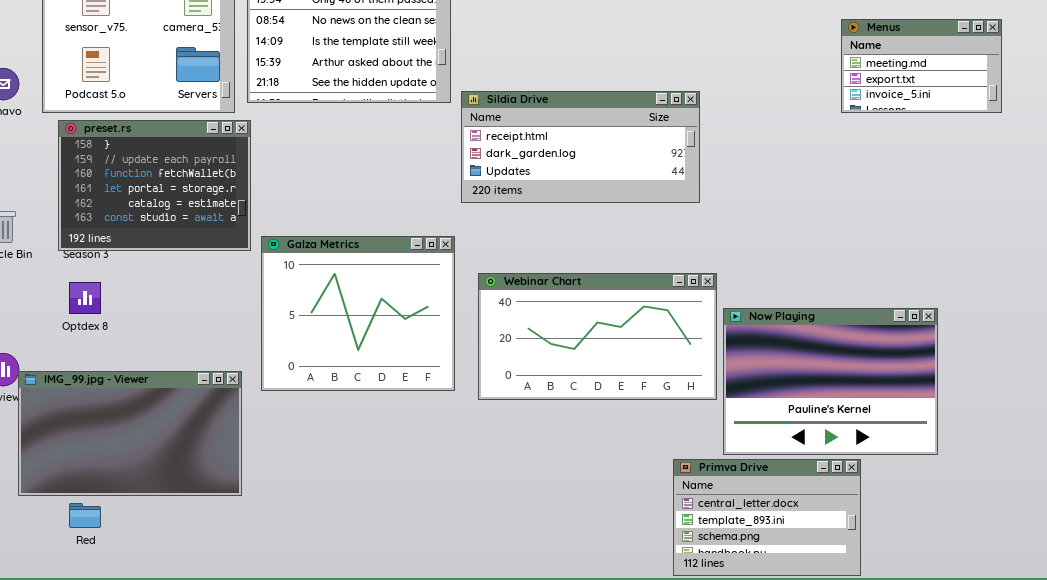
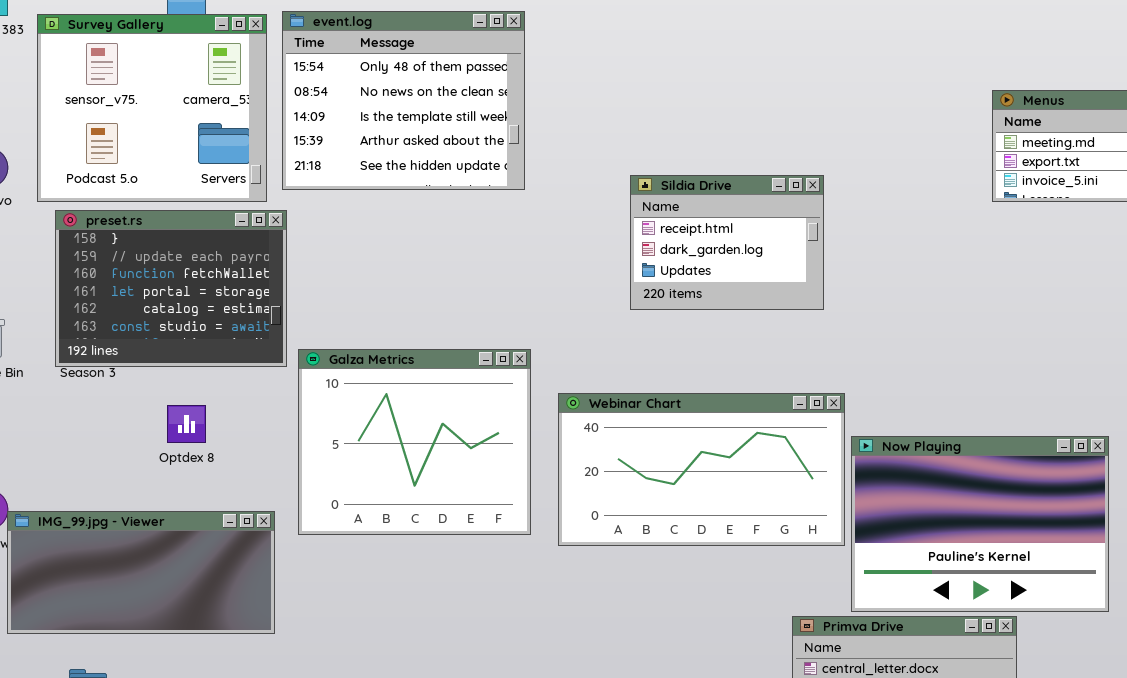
Sildia Drive: [461,91,700,203] -> [630,175,824,310], resized
Optdex 8: [69,282,101,314] -> [167,405,206,443], moved
IMG_99.jpg - Viewer: [18,371,242,496] -> [7,511,275,634], resized

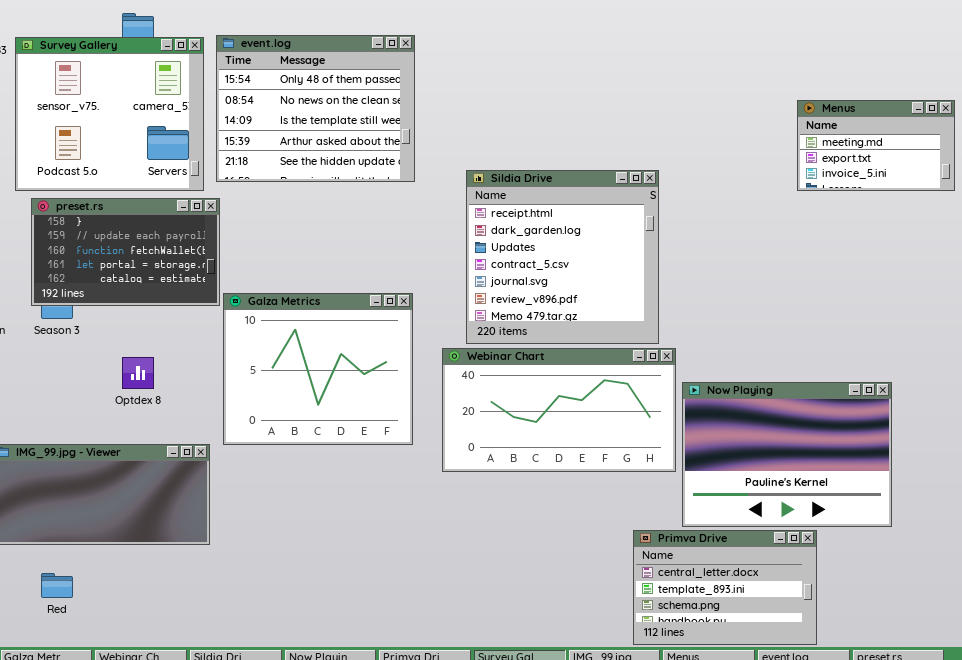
Sildia Drive: [630,175,824,310] -> [466,170,659,344], resized
preset.rs: [55,210,287,367] -> [31,198,220,306], resized
Galza Metrics: [298,349,531,535] -> [223,293,413,445], moved

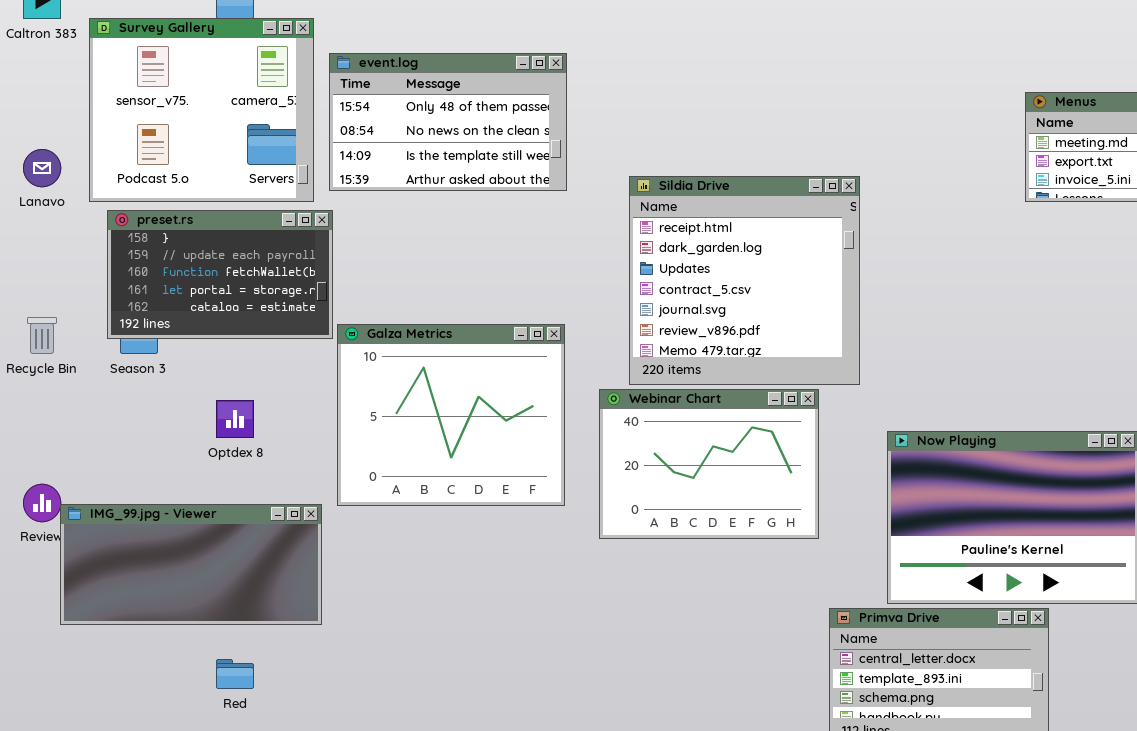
event.log: [216,35,415,182] -> [329,53,567,191], resized
Webinar Chart: [442,348,676,472] -> [599,389,819,539], resized
Red: [41,573,73,598] -> [216,659,254,689], moved

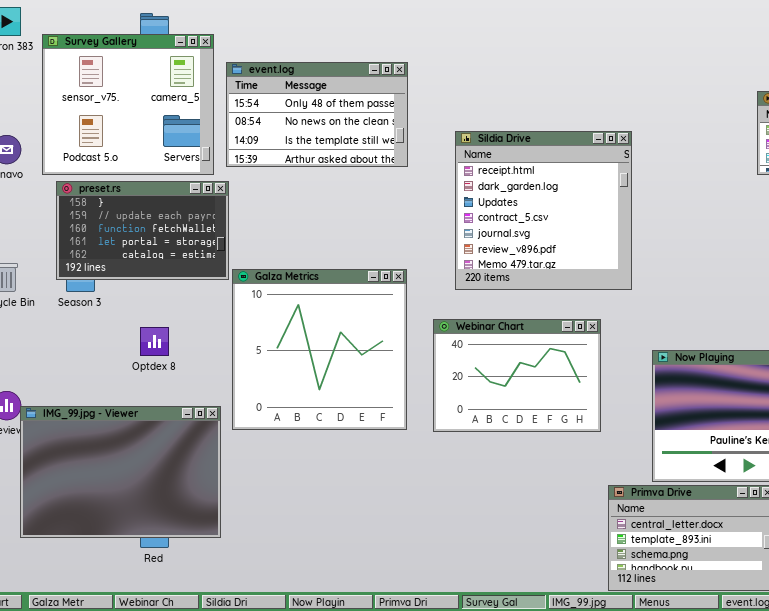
Sildia Drive: [629,176,860,385] -> [455,131,632,290], moved
Galza Metrics: [337,324,565,506] -> [232,269,407,430], resized
IMG_99.jpg - Viewer: [60,504,322,625] -> [20,406,221,538], resized

